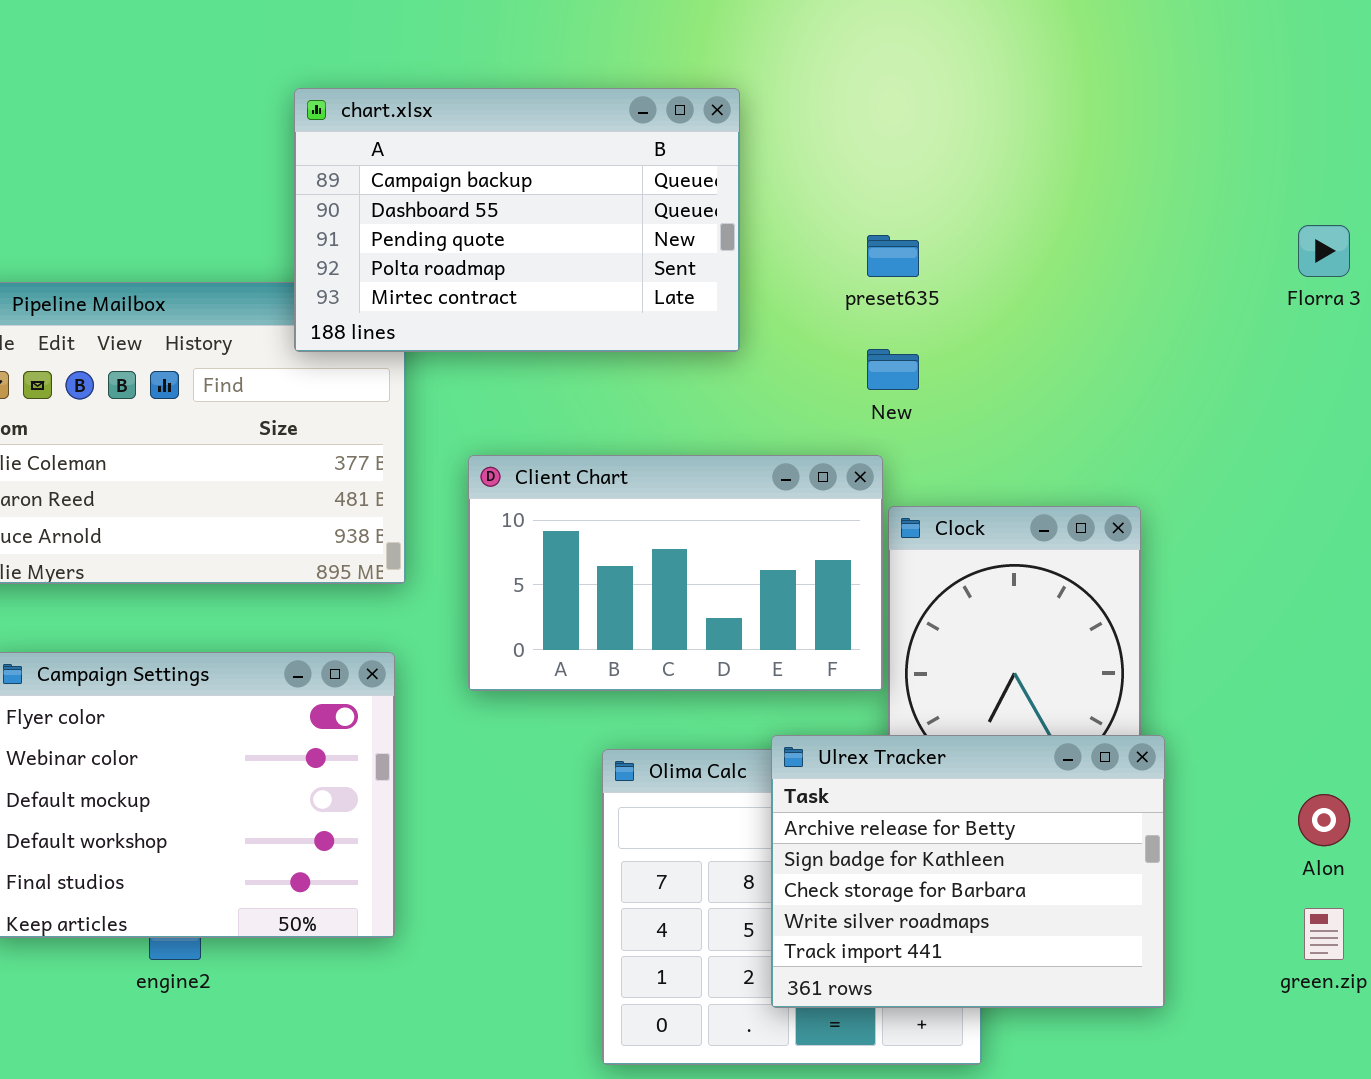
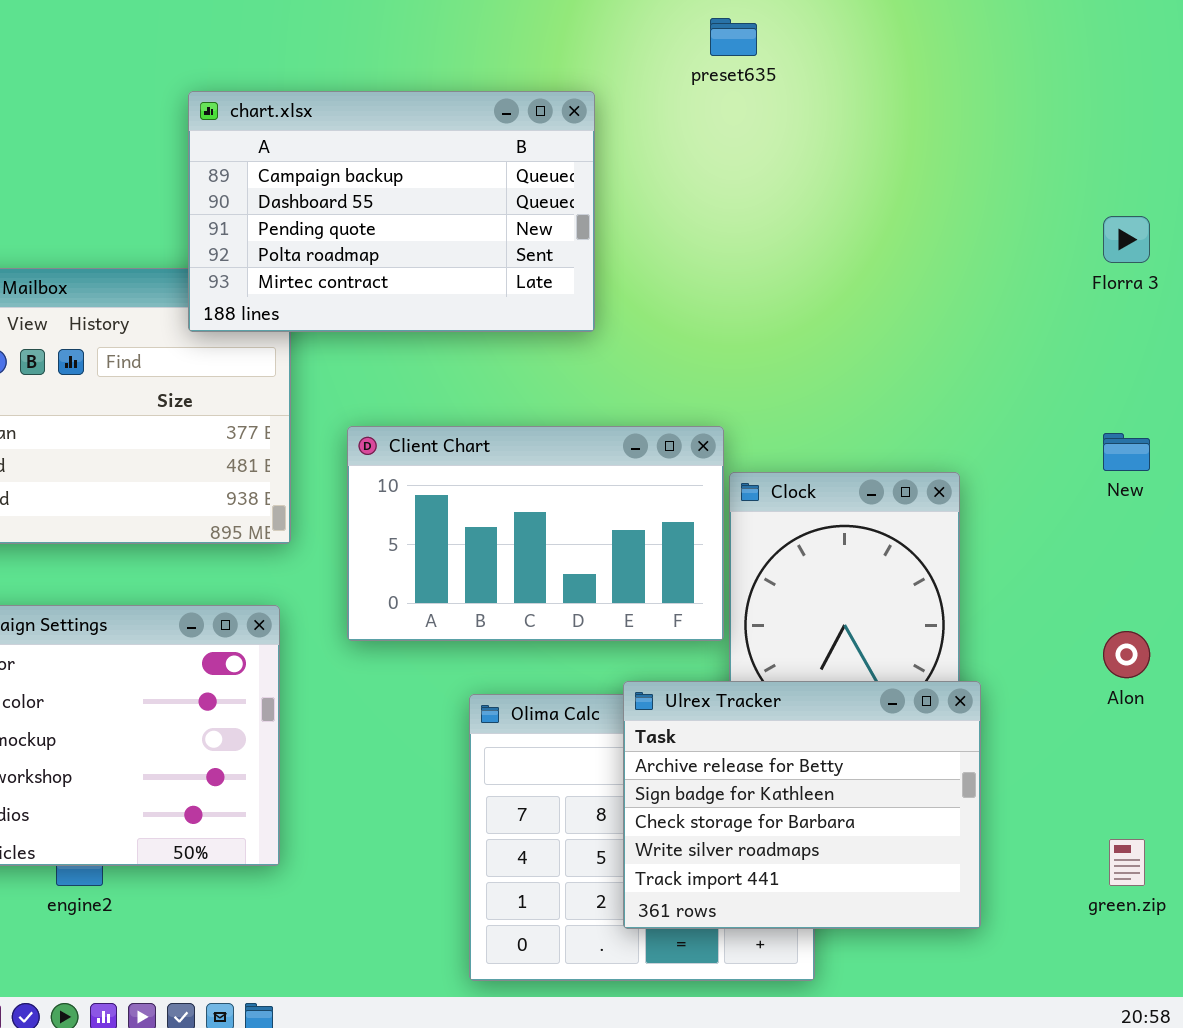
preset635: [867,235,919,277] -> [710,18,757,56], moved
New: [867,349,919,390] -> [1103,433,1150,471], moved
Alon: [1298,794,1350,846] -> [1103,631,1150,678], moved

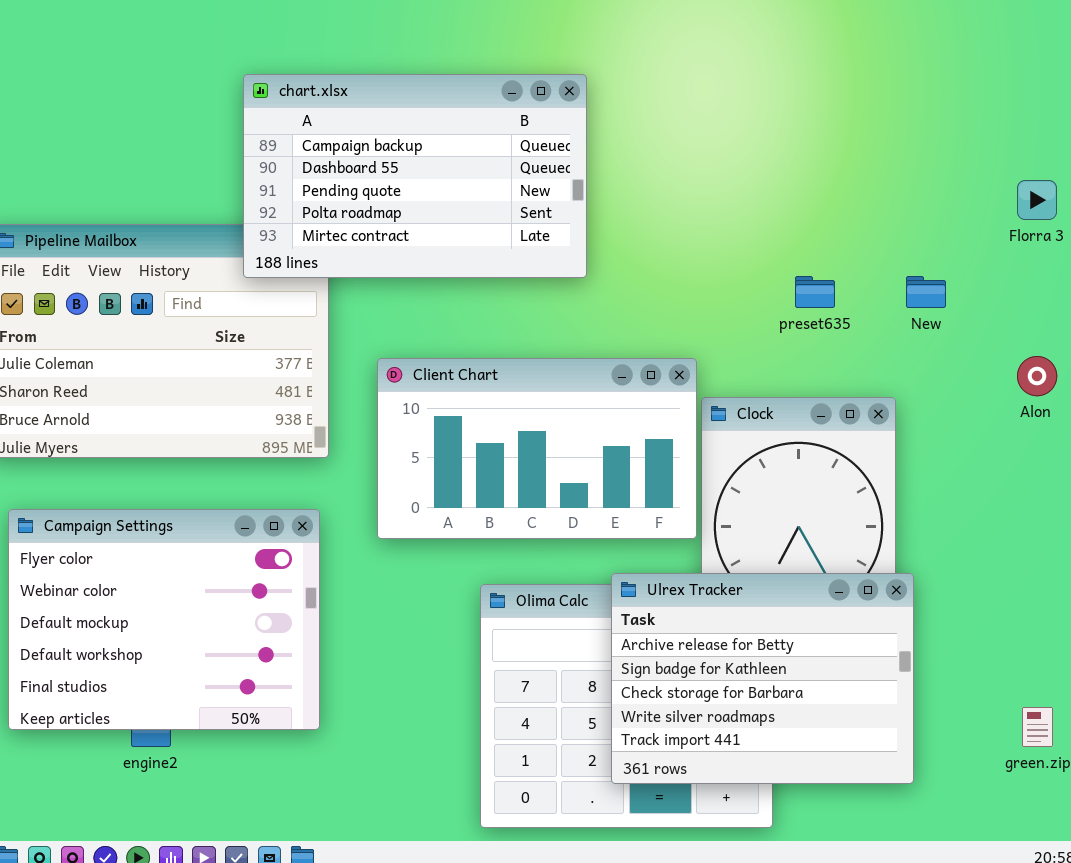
preset635: [710,18,757,56] -> [795,276,835,308], moved
New: [1103,433,1150,471] -> [906,276,946,308], moved
Alon: [1103,631,1150,678] -> [1017,356,1057,396], moved

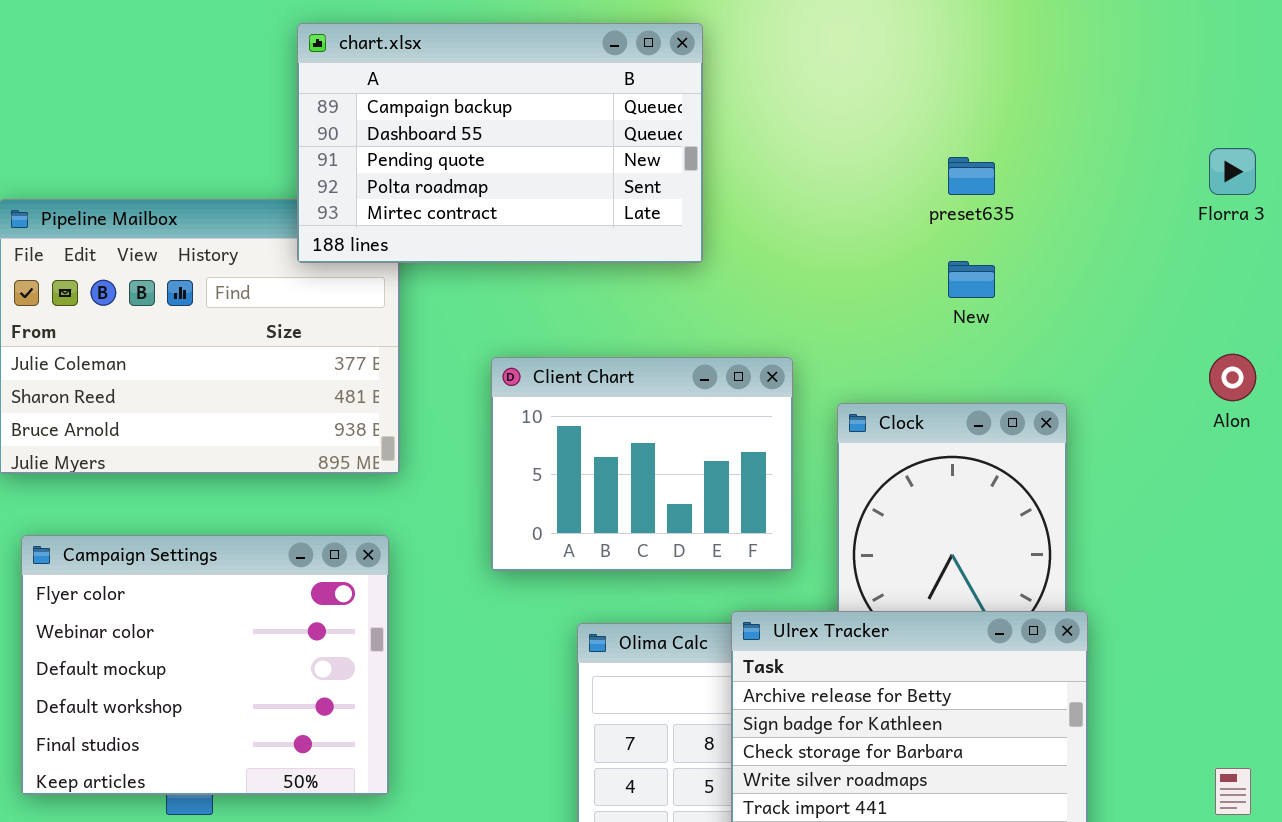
preset635: [795,276,835,308] -> [948,157,995,195], moved
New: [906,276,946,308] -> [948,261,995,298], moved
Client Chart: [377,358,697,539] -> [491,357,793,571], moved, resized

